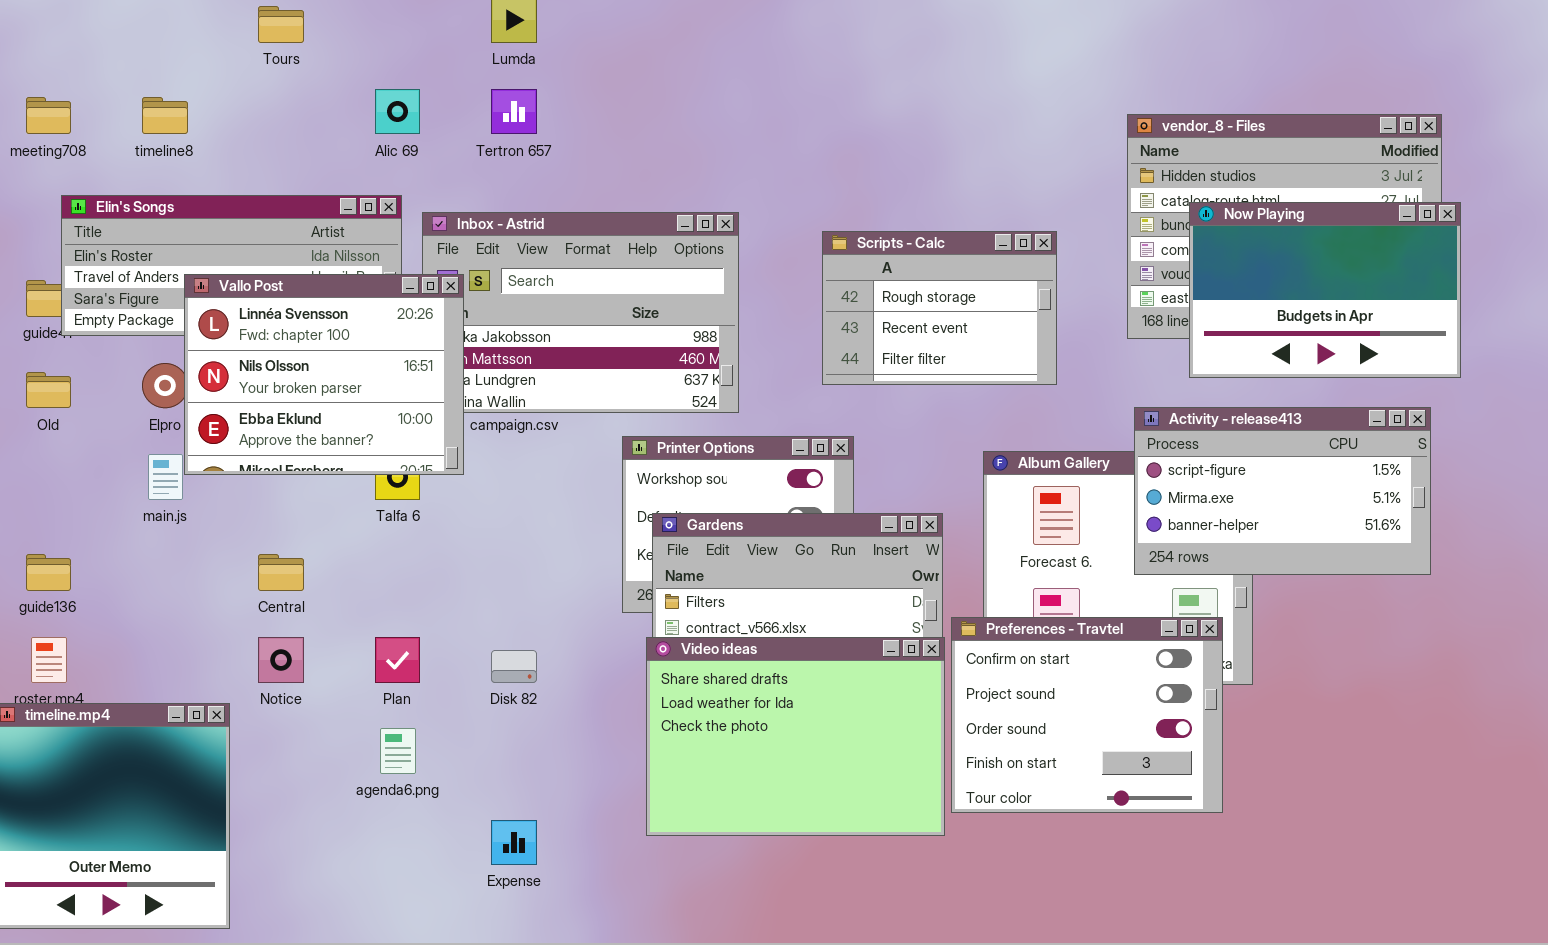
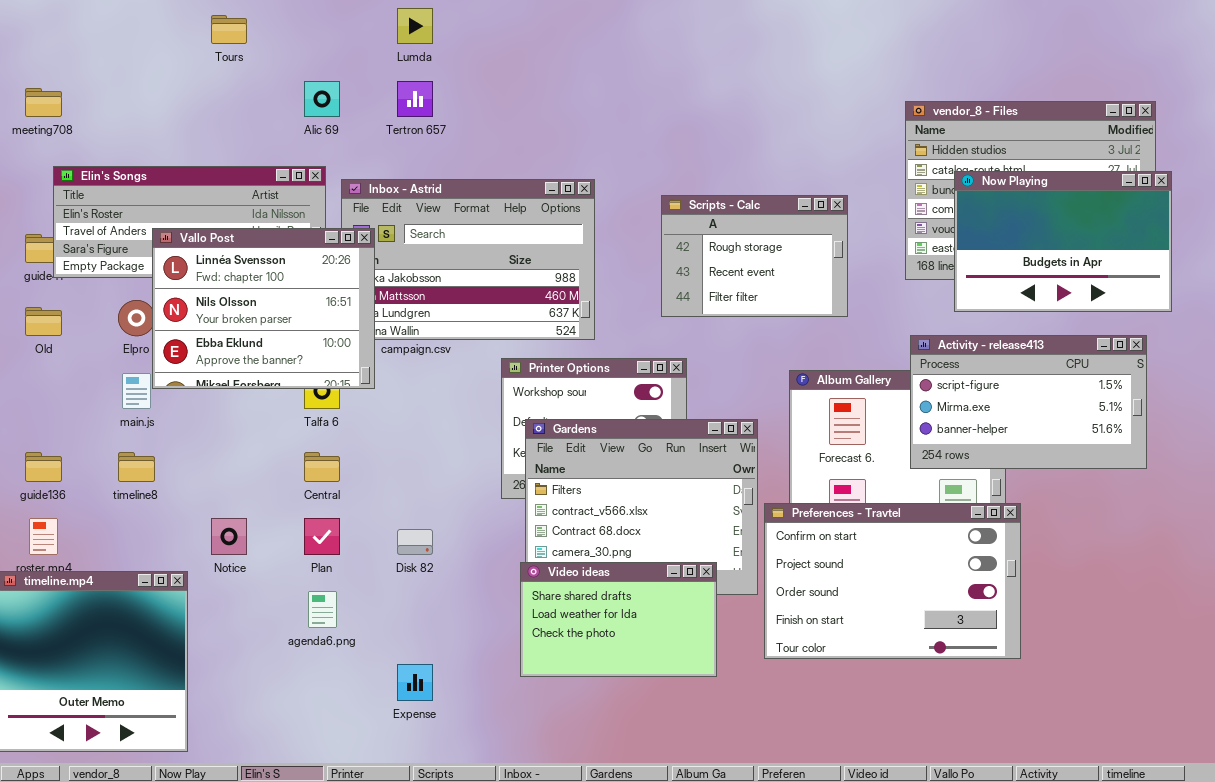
timeline8: [142,97,188,134] -> [118,452,155,482], moved
Central: [258,554,304,591] -> [304,452,340,482], moved
Preferences - Travtel: [951,617,1223,813] -> [764,503,1021,659], resized
Video ideas: [646,637,945,836] -> [520,562,717,677], resized

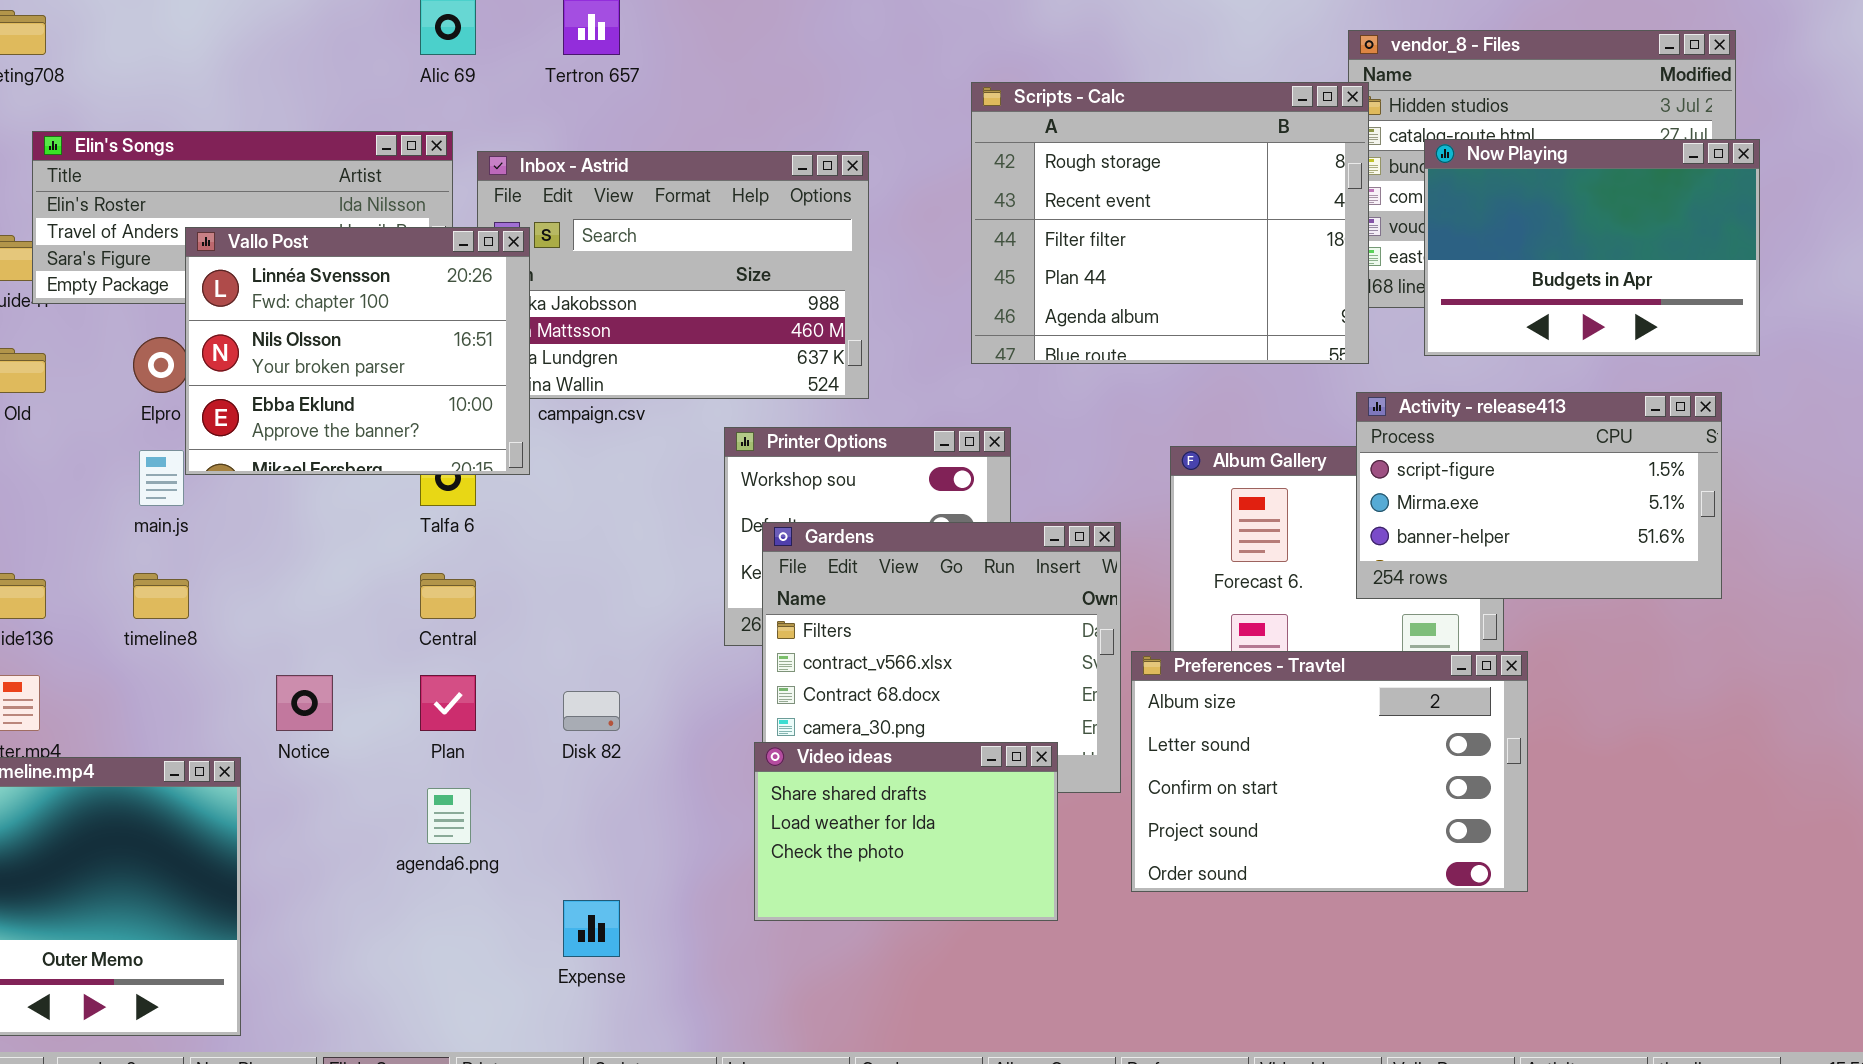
Scripts - Calc: [661,195,848,317] -> [971,82,1369,364], resized
Preferences - Travtel: [764,503,1021,659] -> [1131,651,1528,892], scrolled up 2 rows

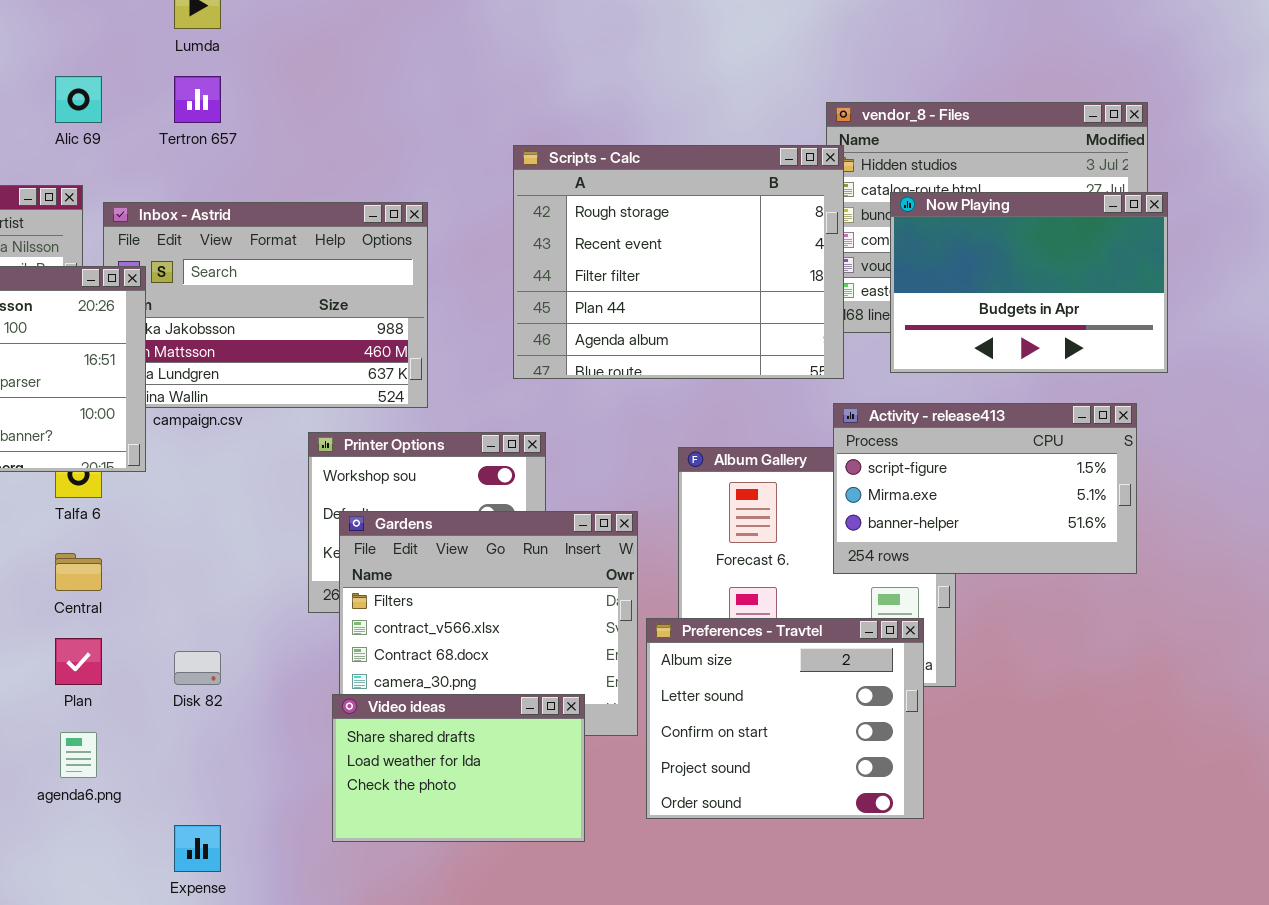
Preferences - Travtel: [1131,651,1528,892] -> [646,618,924,819], resized

